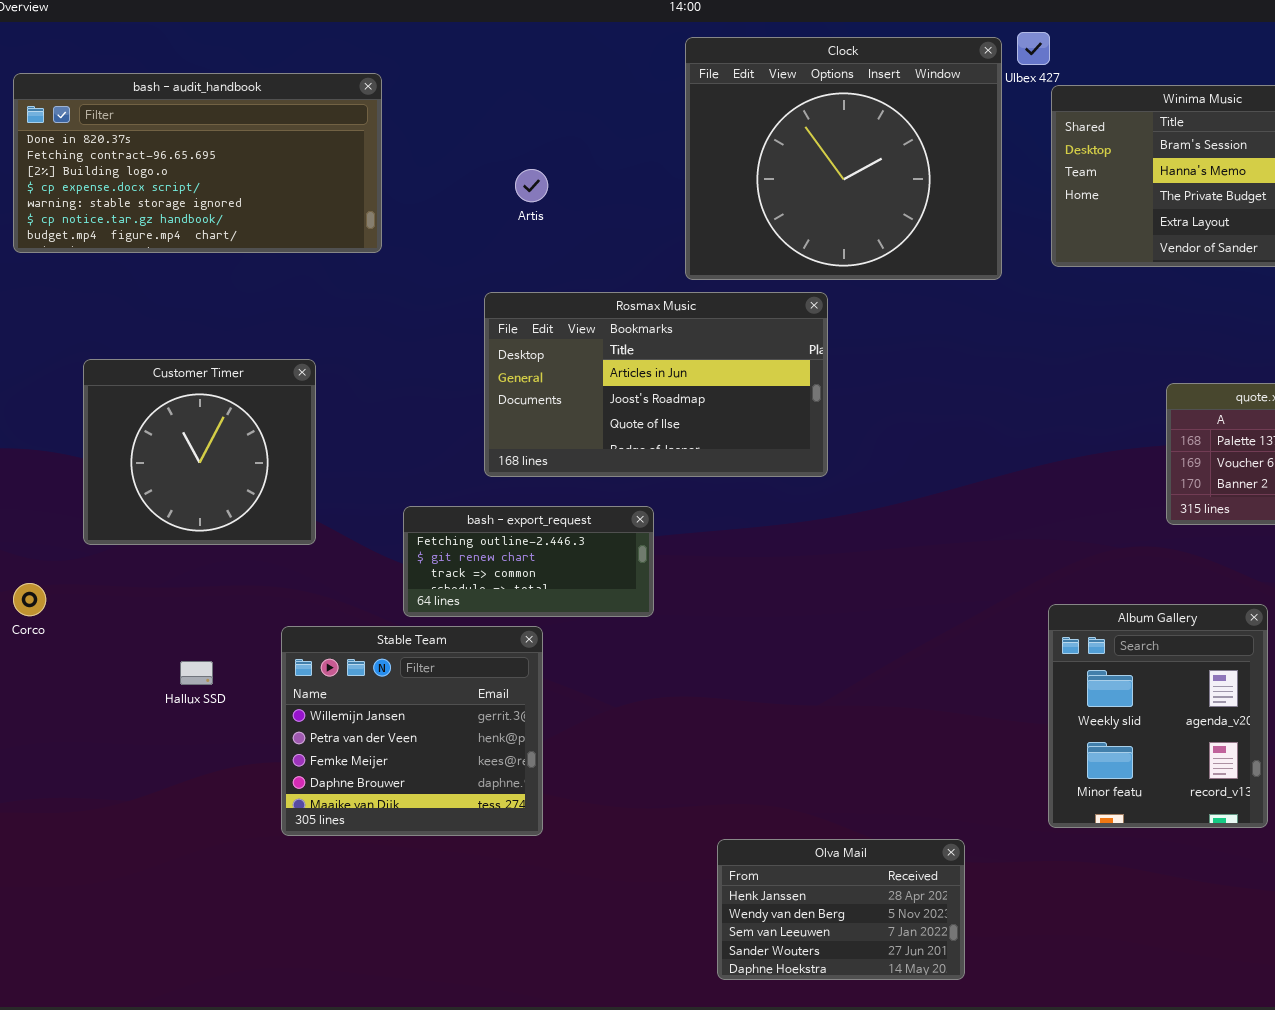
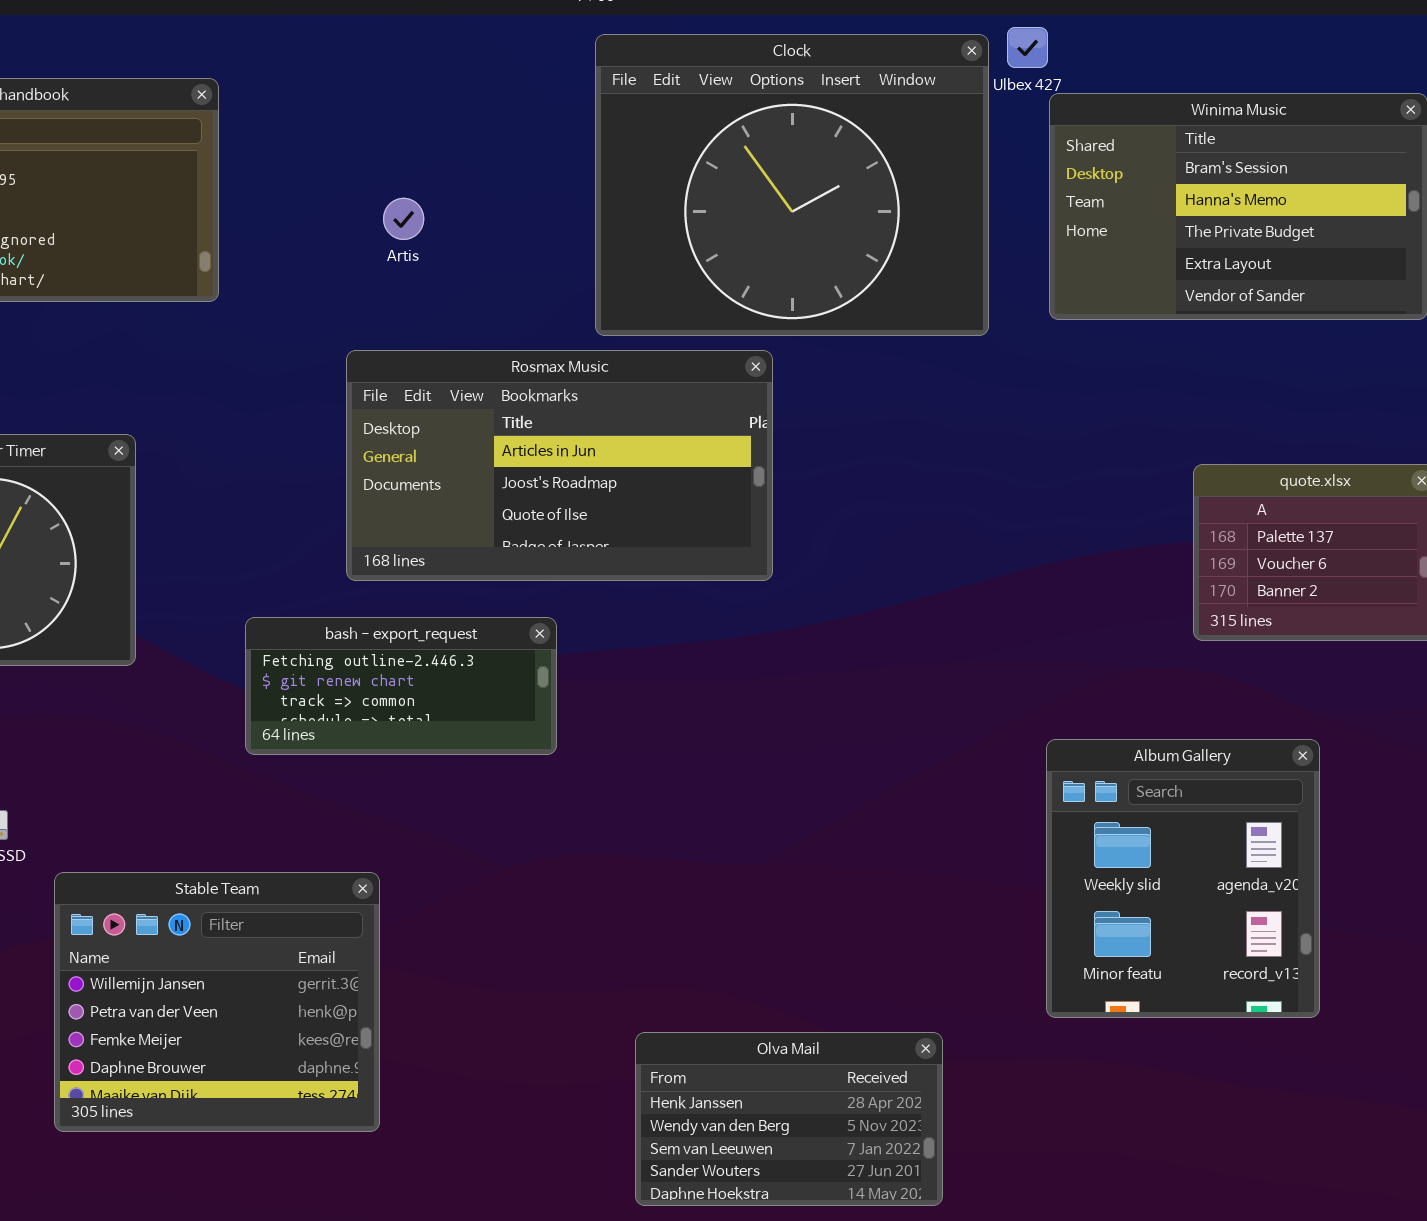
Stable Team: [281,626,543,836] -> [54,872,380,1132], moved

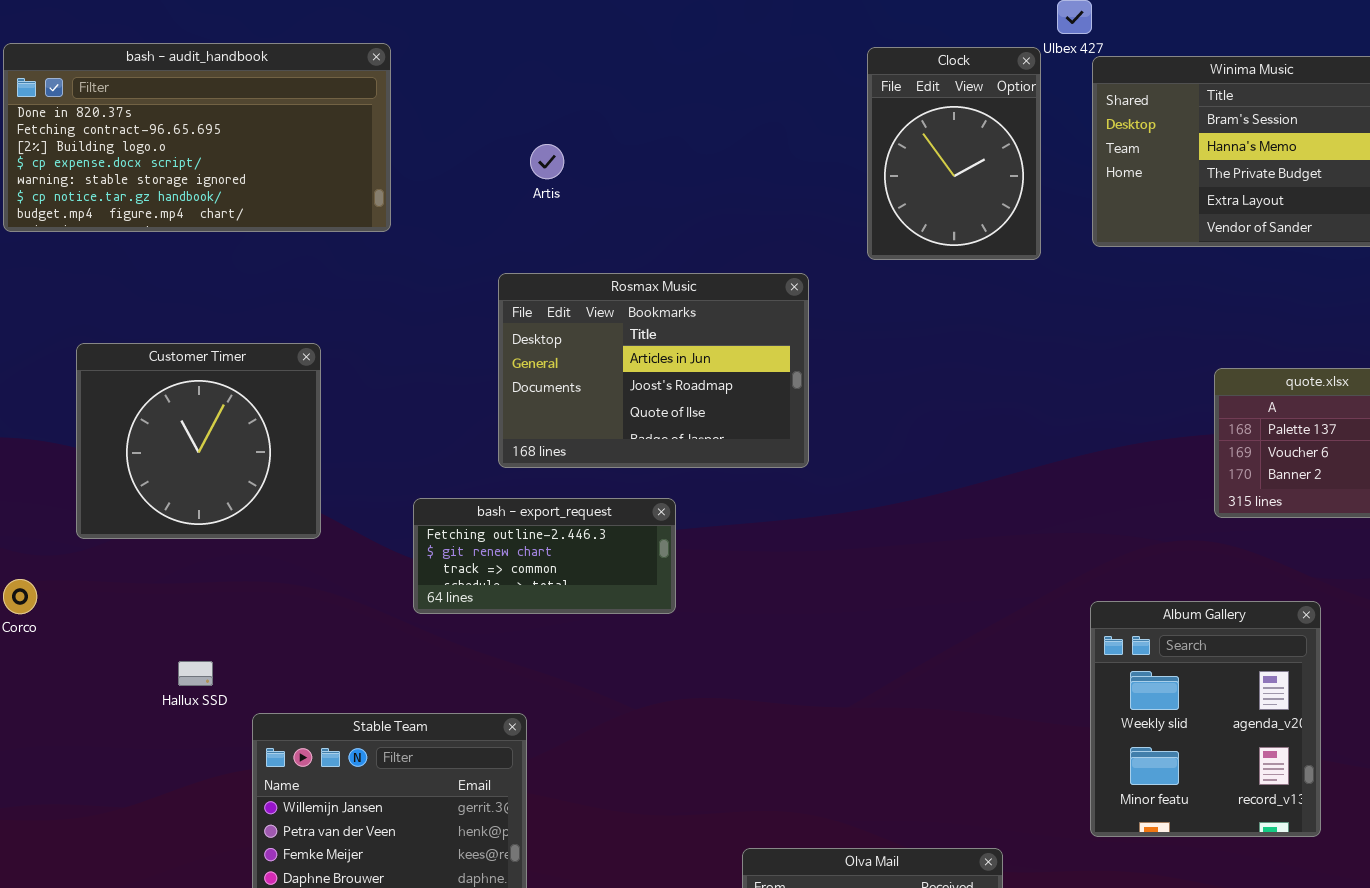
Clock: [595,34,989,336] -> [867,47,1041,260], resized
Rosmax Music: [346,350,773,581] -> [498,273,809,468], resized

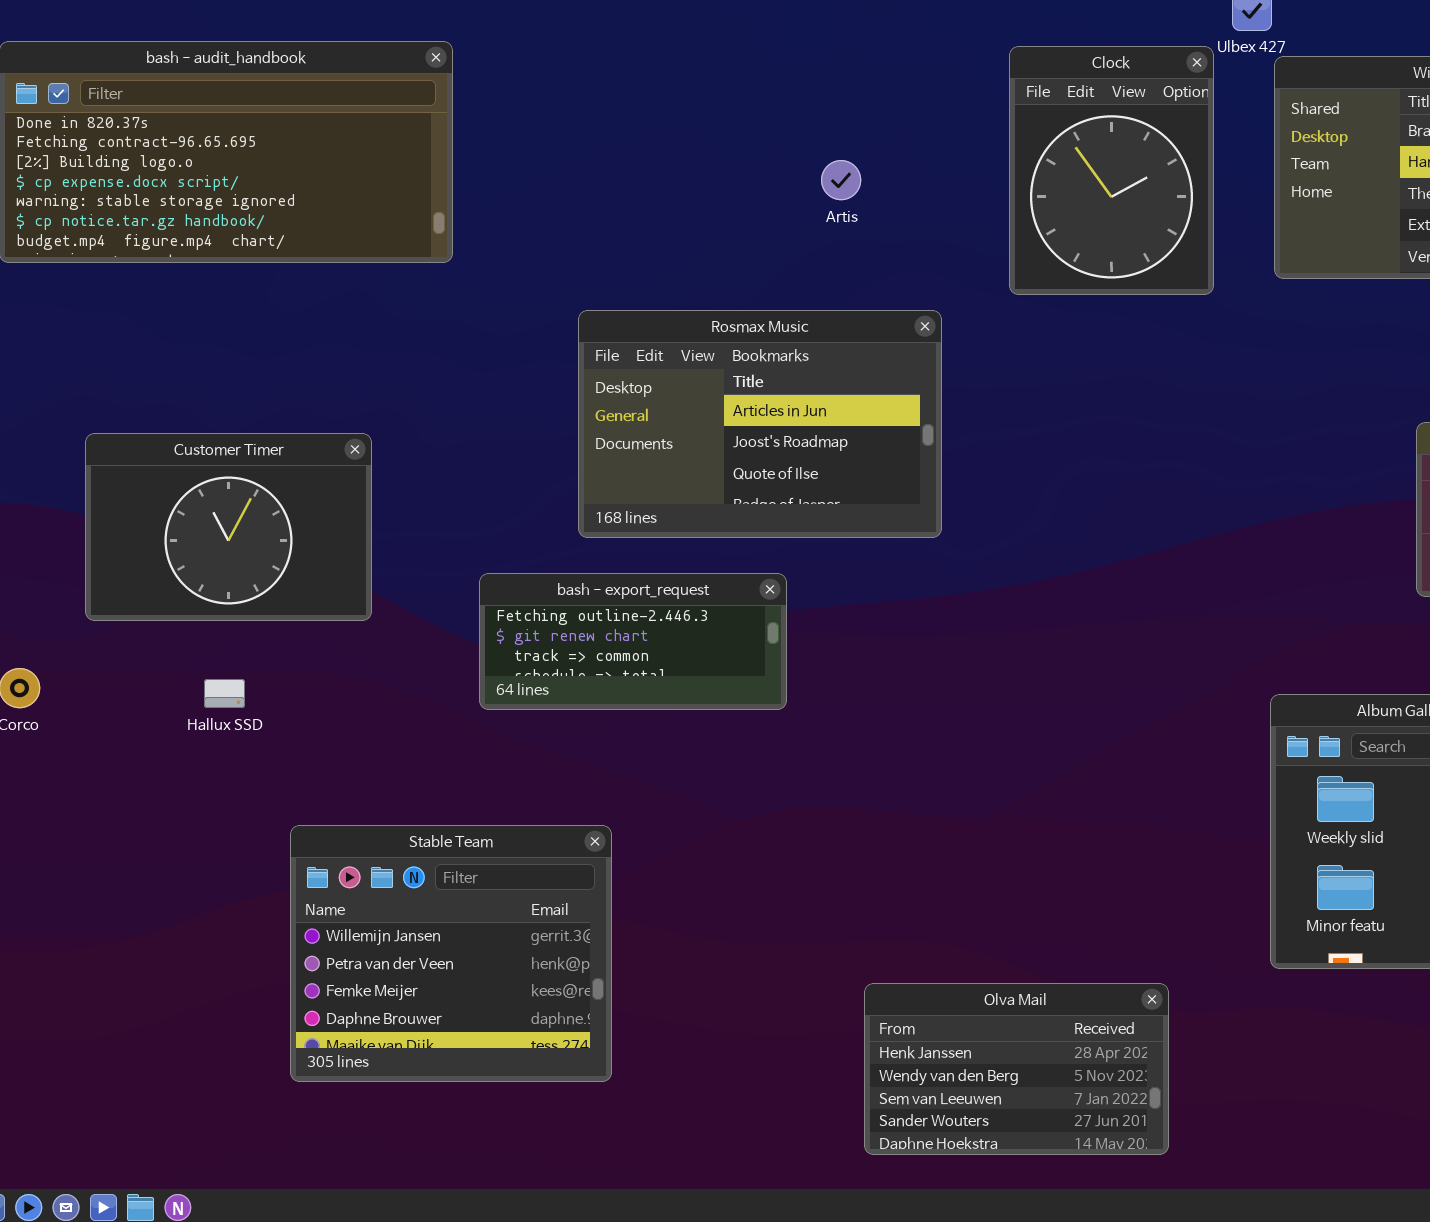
Artis: [530,144,564,179] -> [821,160,861,200], moved
Customer Timer: [76,343,321,539] -> [85,433,372,621], resized
Hallux SSD: [178,661,213,686] -> [204,679,245,708], moved

